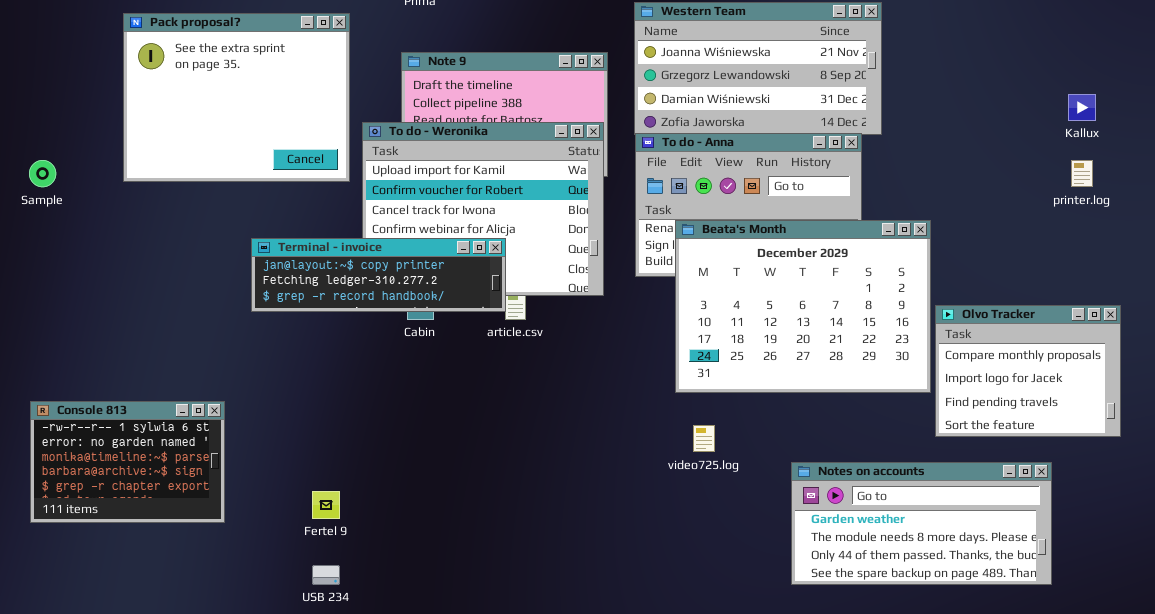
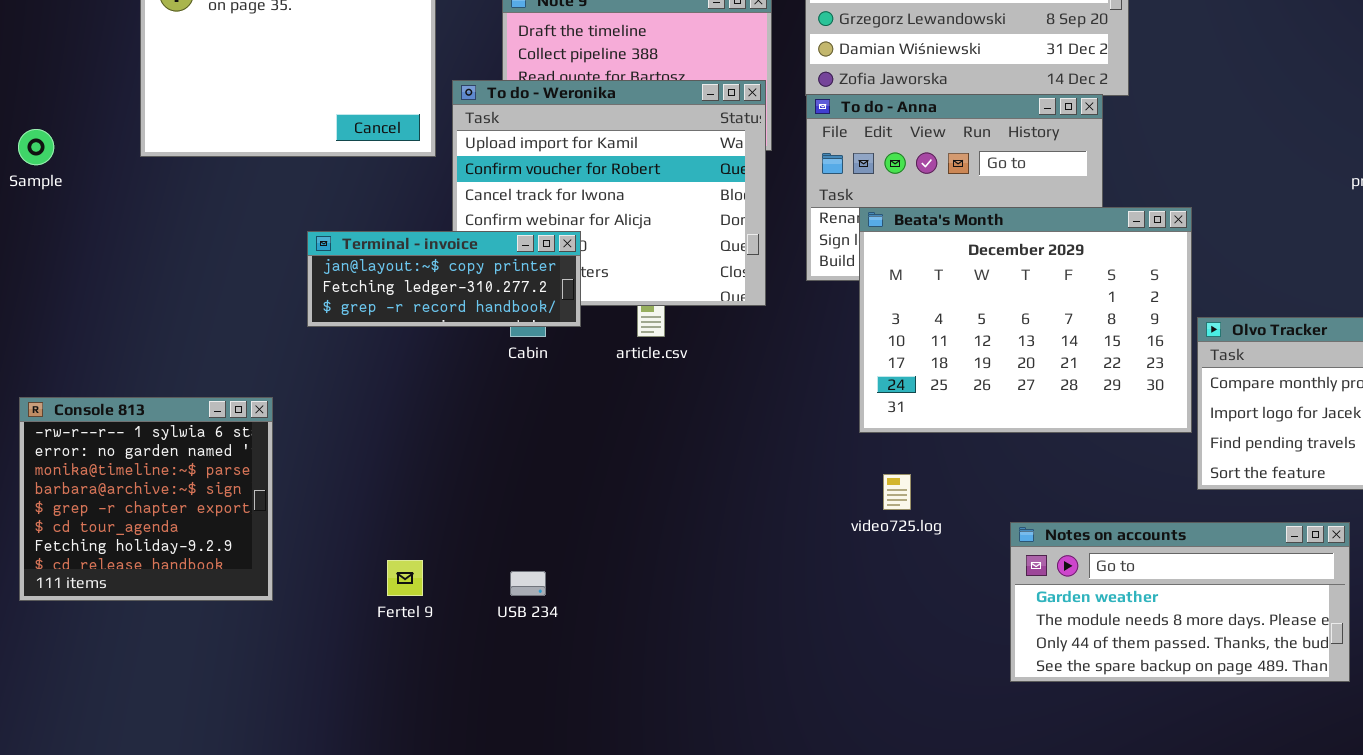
Terminal - invoice: [251,238,506,312] -> [307,231,581,327], resized
Console 813: [30,401,225,523] -> [19,397,273,601], resized
USB 234: [312,565,340,585] -> [510,571,546,596], moved

